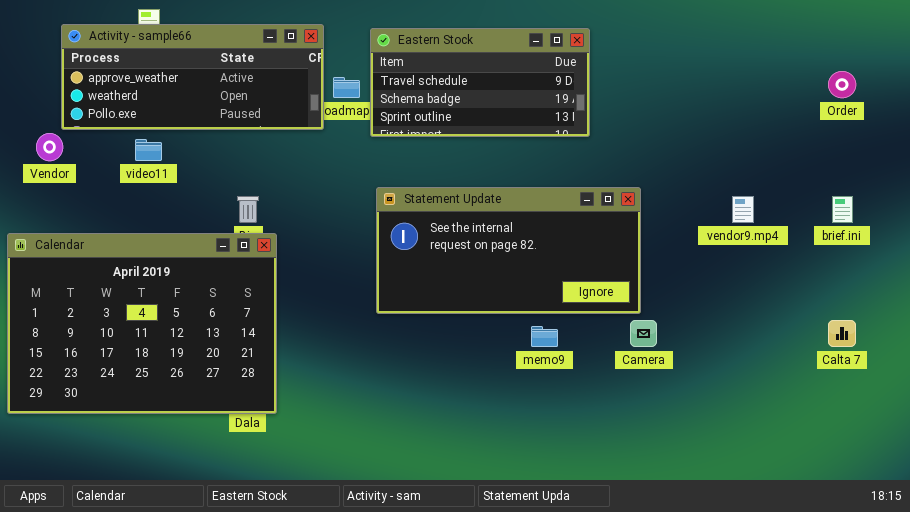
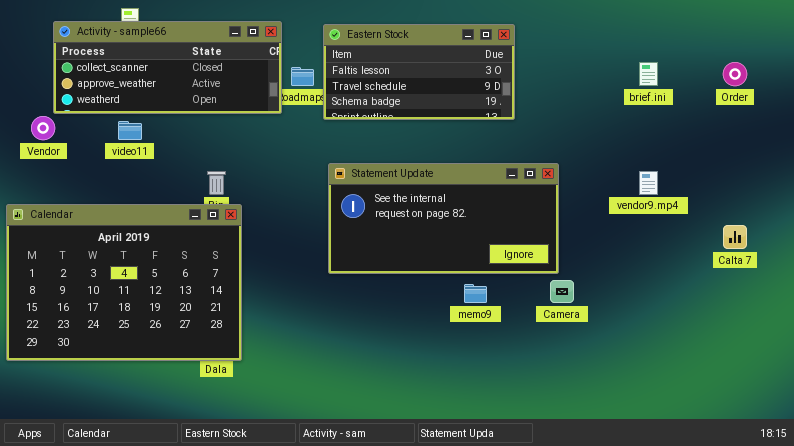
Activity - sample66: [61,24,324,130] -> [53,21,282,114], scrolled up 1 row
Eastern Stock: [370,28,590,137] -> [323,24,515,120], scrolled up 1 row
brief.ini: [832,196,853,223] -> [639,62,658,86], moved
Calta 7: [828,320,856,347] -> [723,225,747,249], moved

